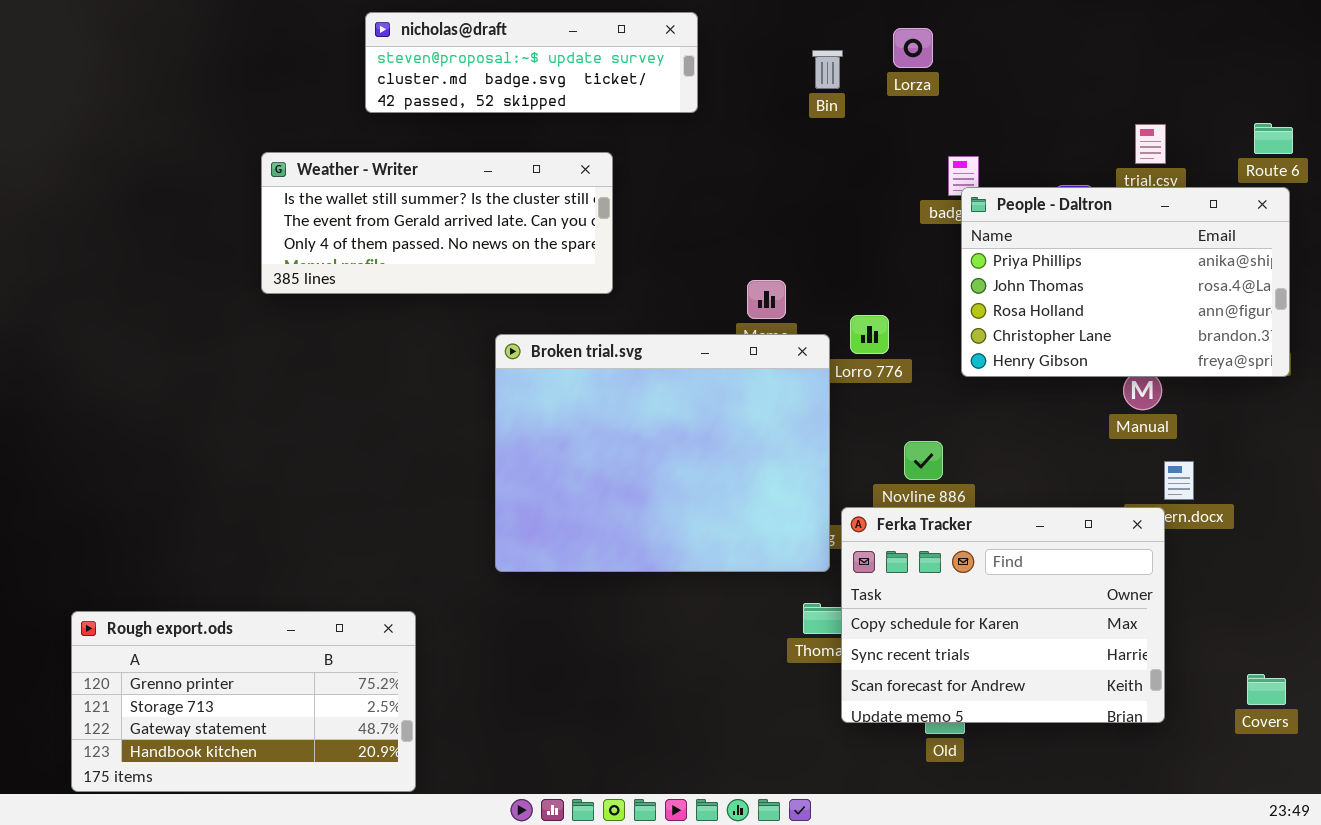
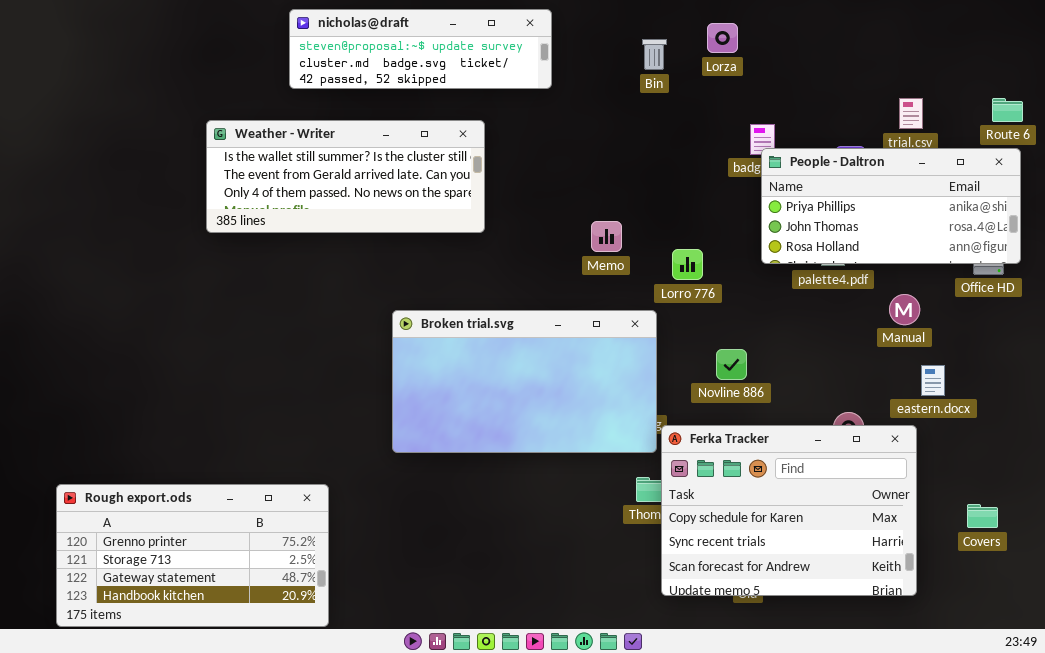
People - Daltron: [961,187,1290,377] -> [761,148,1021,264], resized
Broken trial.svg: [495,334,830,572] -> [392,310,657,453], resized
Ferka Tracker: [841,507,1165,723] -> [661,425,917,596], moved
Covers: [1247,674,1286,705] -> [967,504,998,528], moved

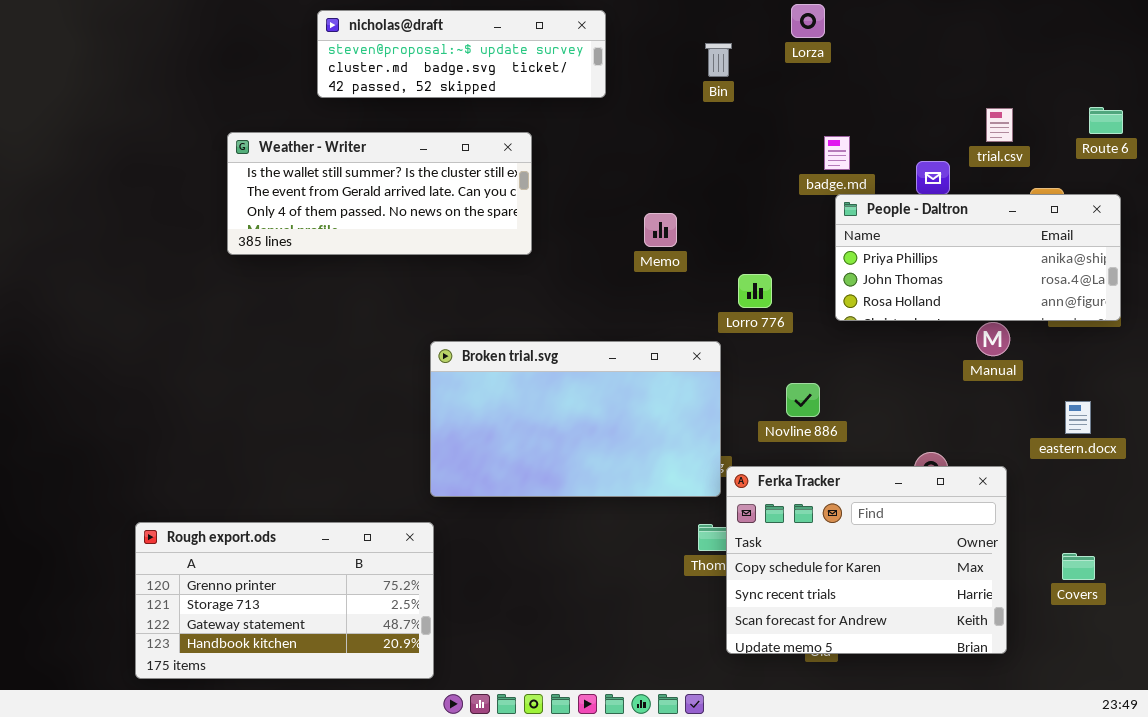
Lorza: [707,23,738,53] -> [791,4,825,38], moved
People - Daltron: [761,148,1021,264] -> [835,194,1121,321], moved
Memo: [591,221,622,252] -> [644,213,677,247], moved
eastern.docx: [921,365,945,396] -> [1065,401,1091,434], moved
Rough export.ods: [56,484,329,627] -> [135,522,434,679], moved

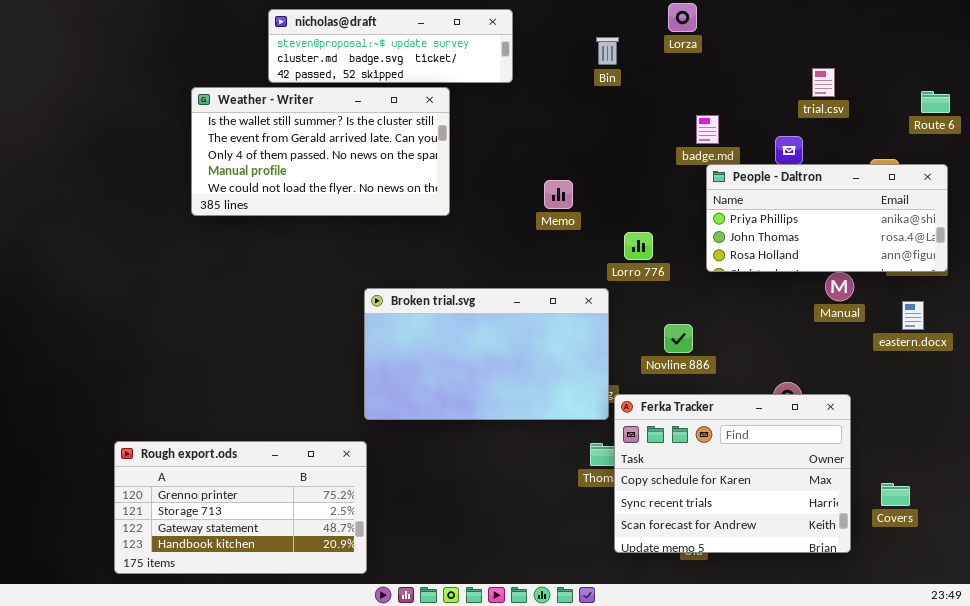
trial.csv: [986,108,1013,142] -> [812,68,835,97], moved
Weather - Writer: [227,132,532,255] -> [191,87,450,216], resized
eastern.docx: [1065,401,1091,434] -> [902,301,924,330], moved
Covers: [1062,553,1095,580] -> [881,483,910,506], moved

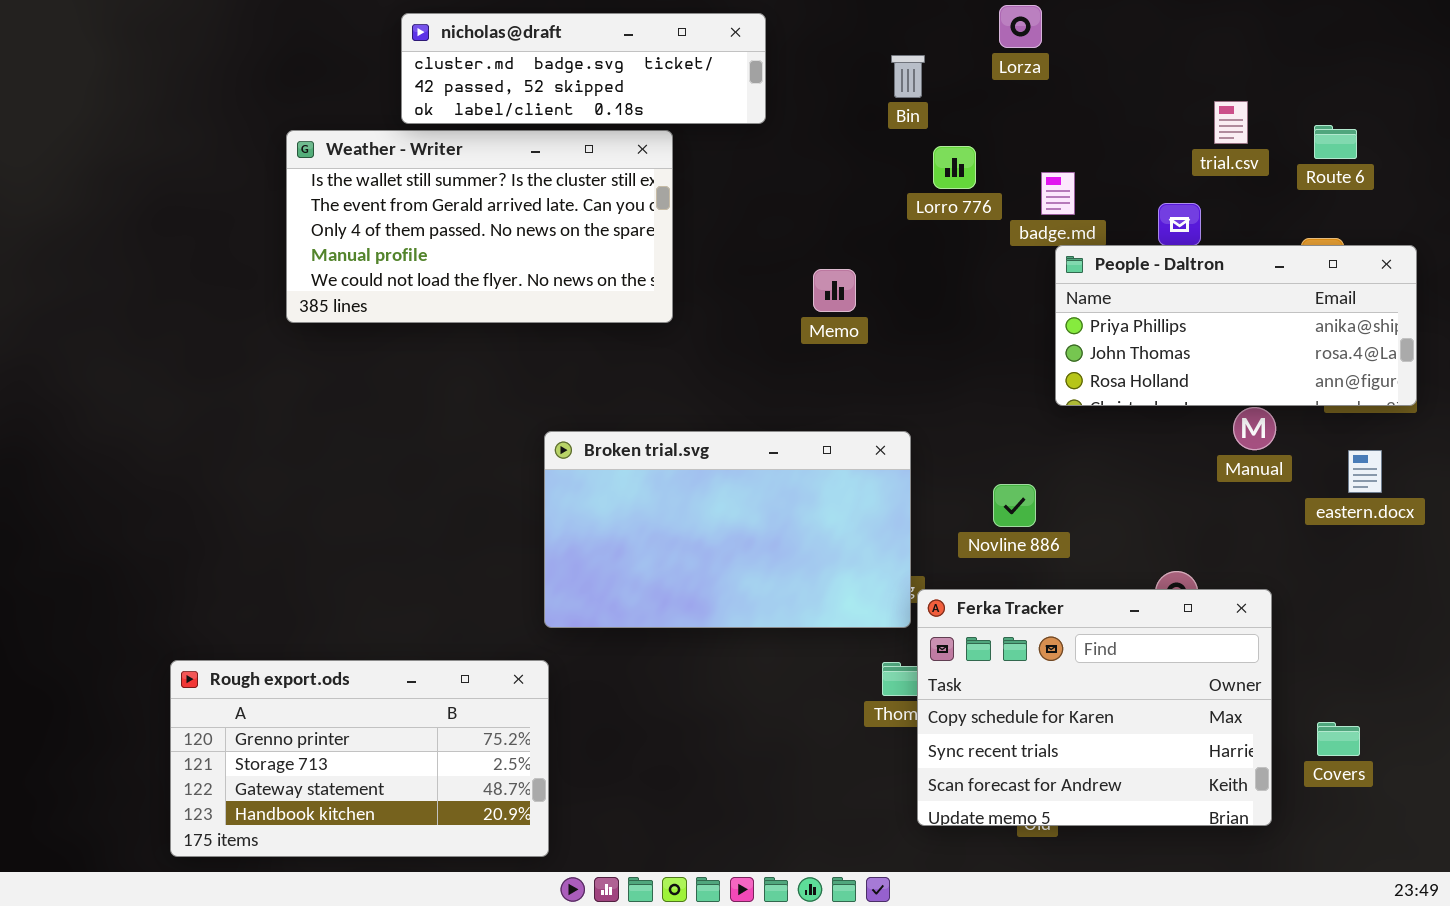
nicholas@draft: [268,9,513,83] -> [401,13,766,124], scrolled down 1 row
Route 6: [921,91,950,113] -> [1314,125,1357,159], moved
Lorro 776: [624,232,653,260] -> [933,146,976,189], moved

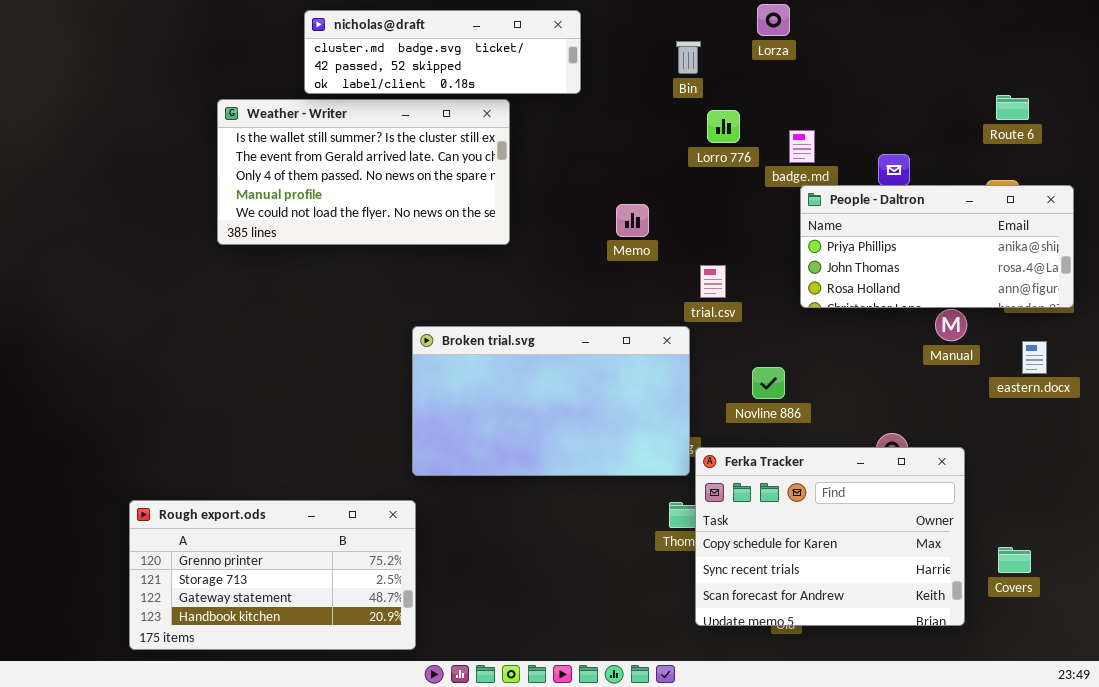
trial.csv: [1214,101,1248,144] -> [700,265,726,298], moved

